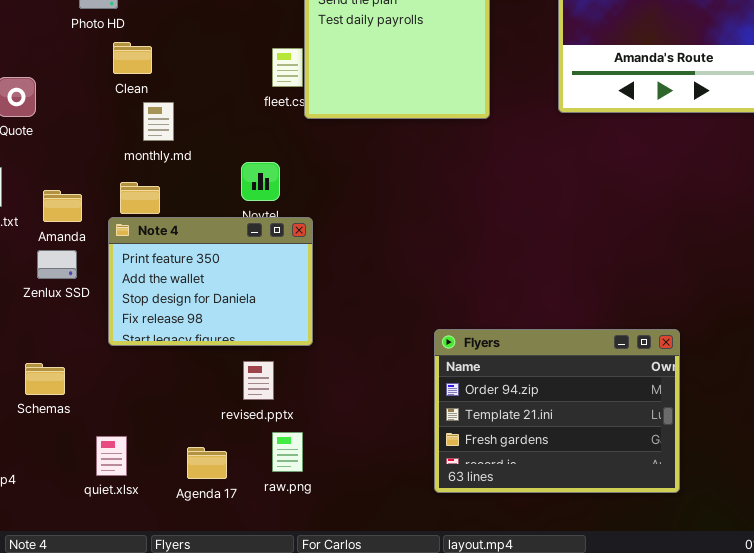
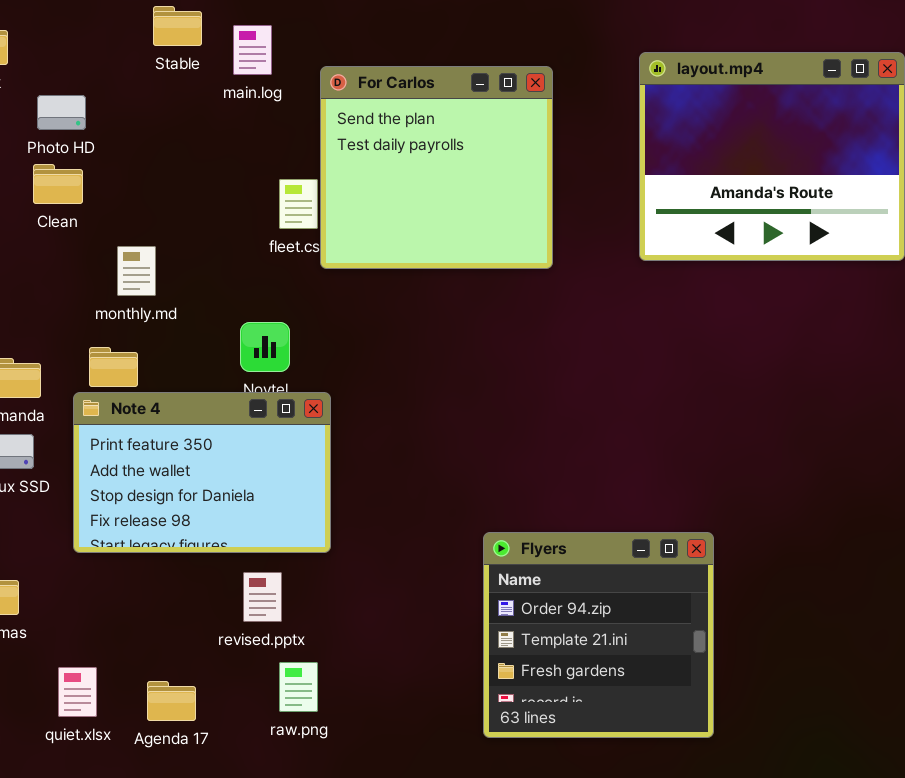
Clean: [113,42,152,74] -> [33,164,83,204], moved
Flyers: [434,329,680,493] -> [483,532,714,738], resized
Agenda 17: [187,447,227,479] -> [147,681,196,721], moved

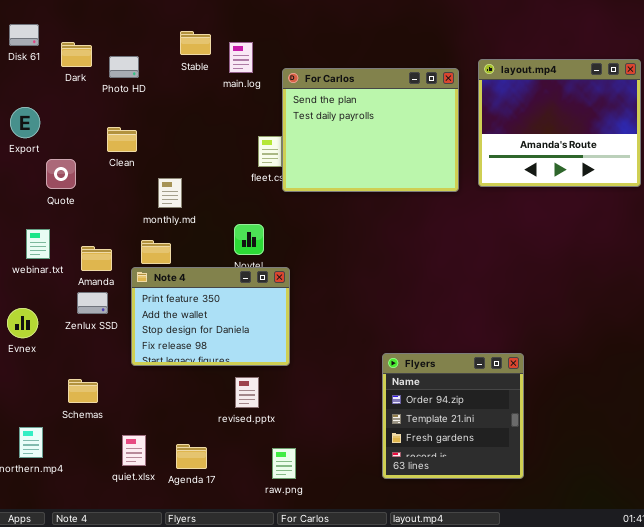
For Carlos: [320,66,553,269] -> [282,68,459,192], resized
Photo HD: [37,95,86,130] -> [109,56,139,78], moved
raw.png: [279,662,318,712] -> [272,448,296,479], moved

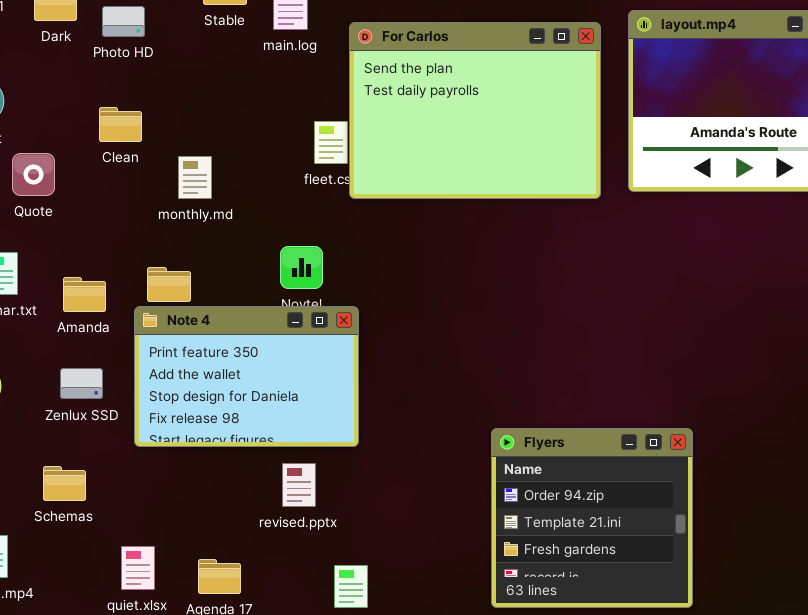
monthly.md: [158,178,182,208] -> [178,156,212,199], moved
Zenlux SSD: [77,292,108,314] -> [60,368,103,399], moved

